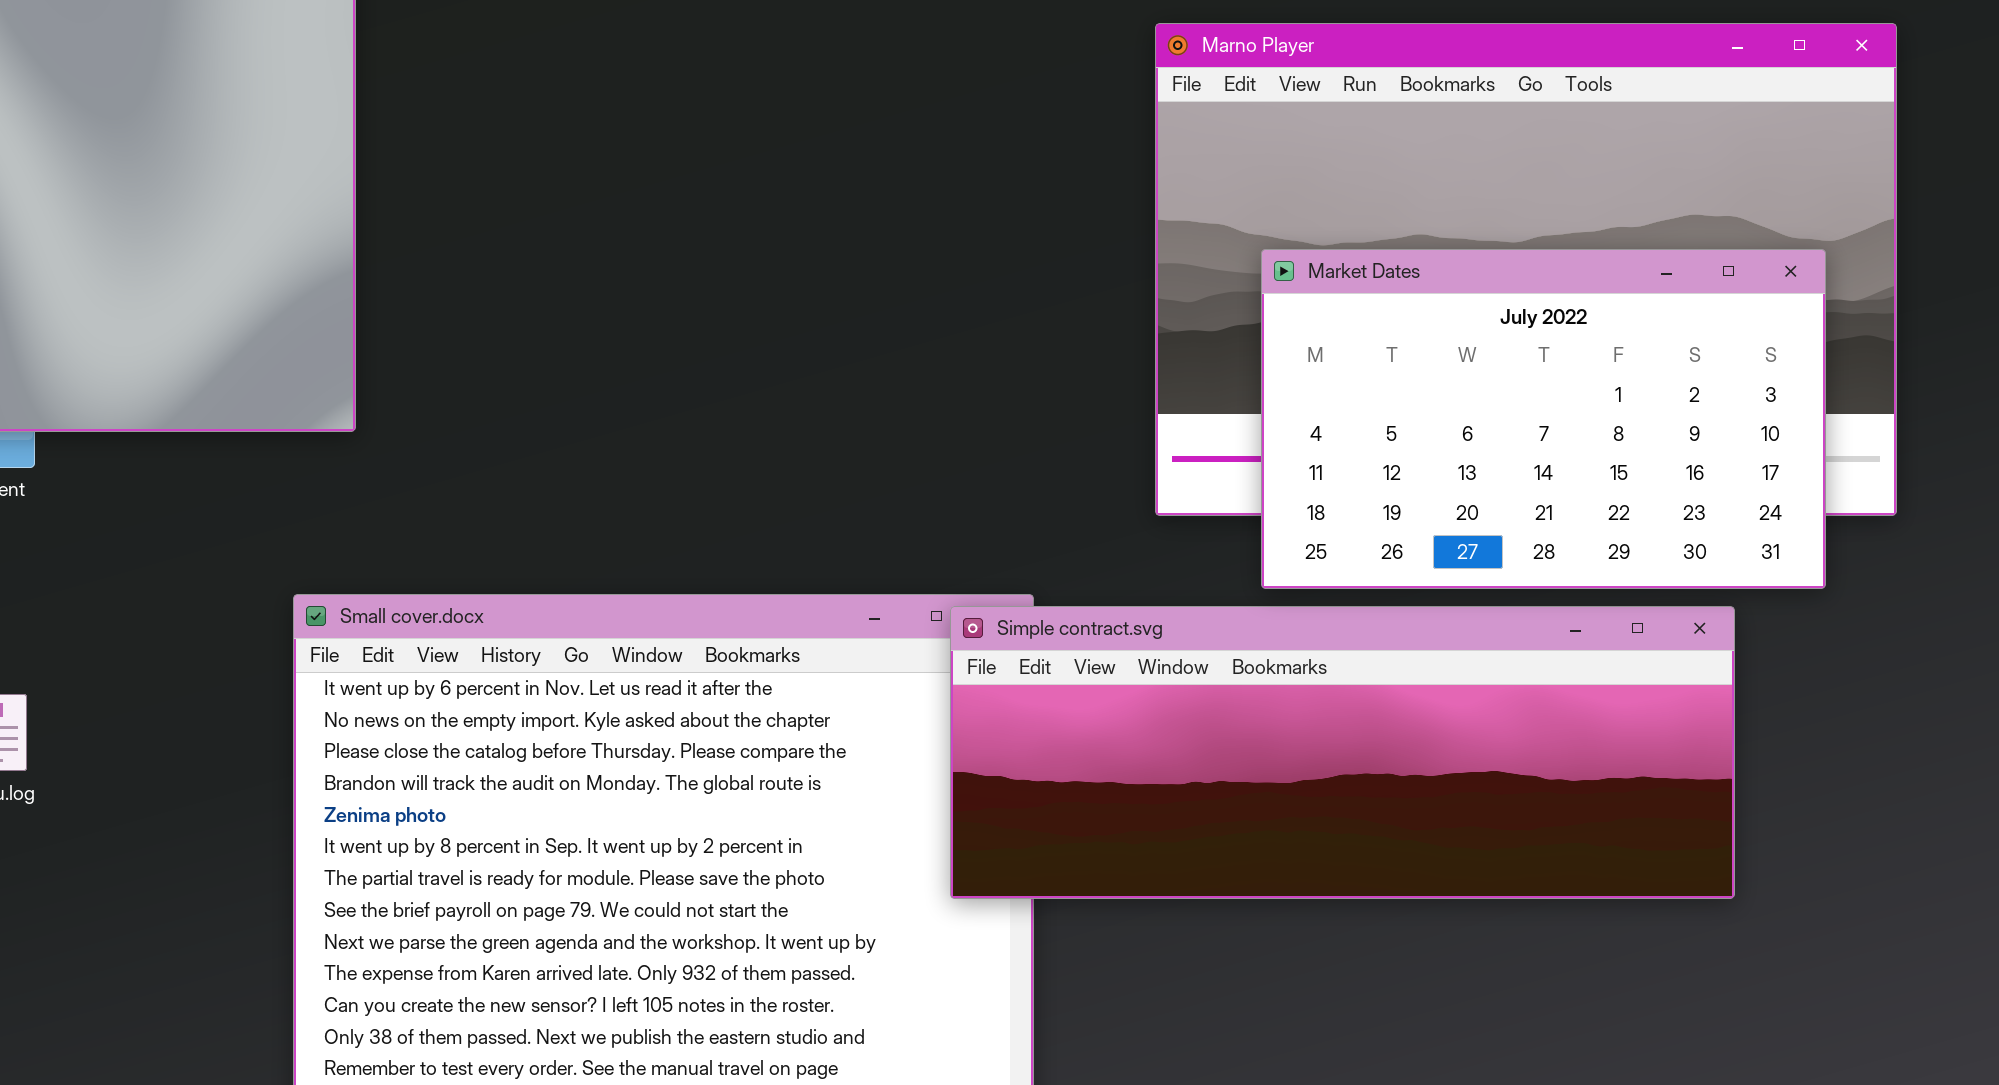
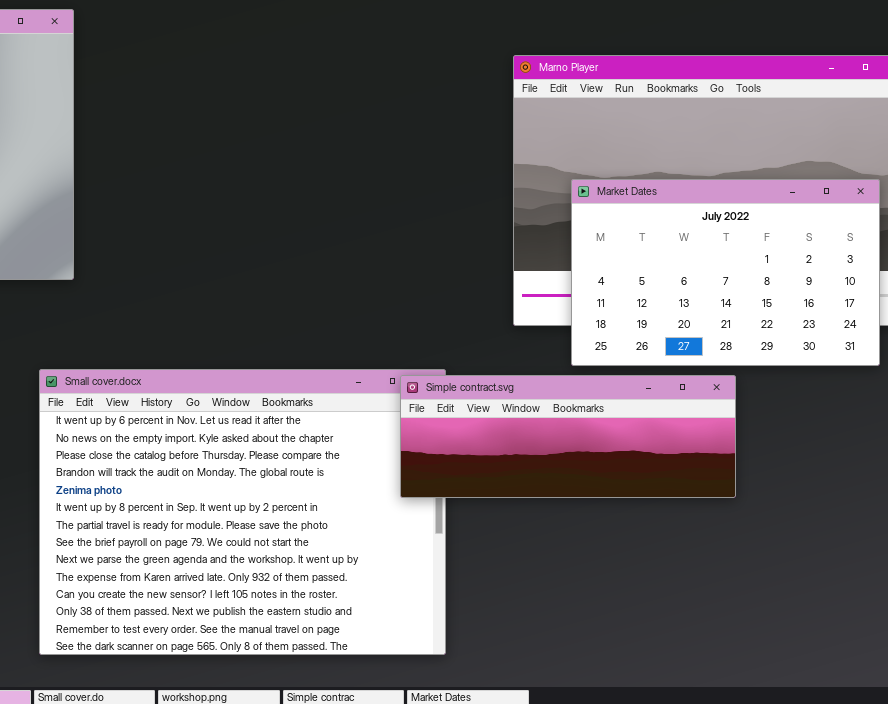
Simple contract.svg: [950,606,1735,899] -> [400,375,736,498], resized

